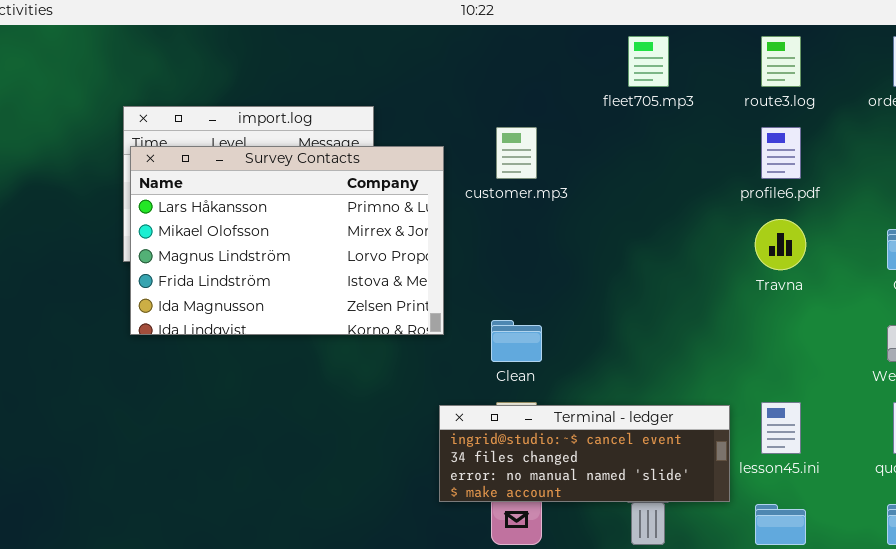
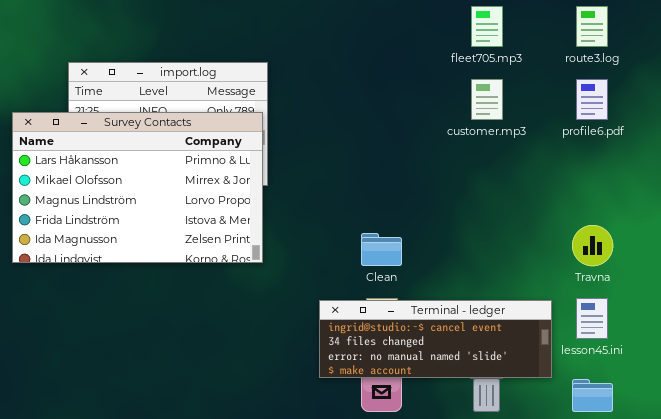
customer.mp3: [496,127,537,179] -> [471,79,503,120], moved
Survey Contacts: [130,146,444,335] -> [12,112,263,263], moved
Travna: [755,219,806,270] -> [572,225,613,266], moved

